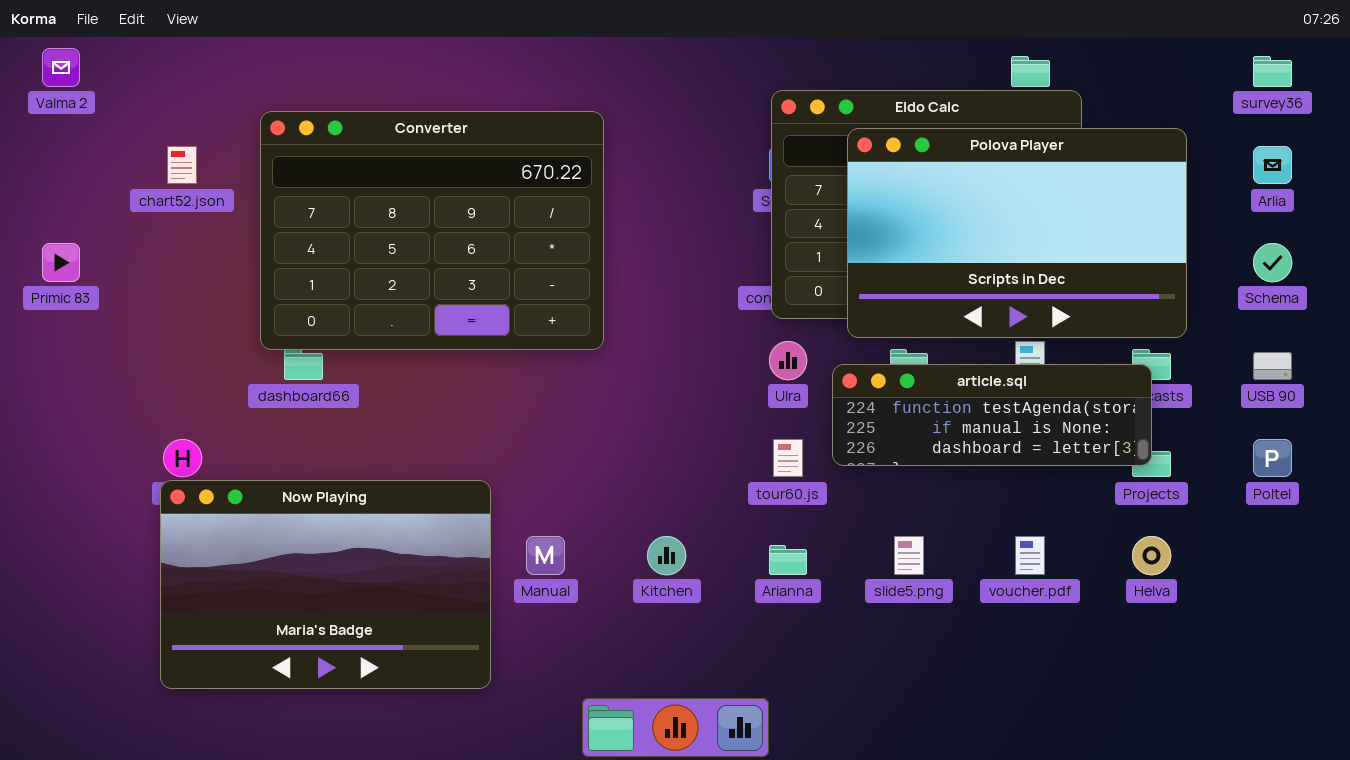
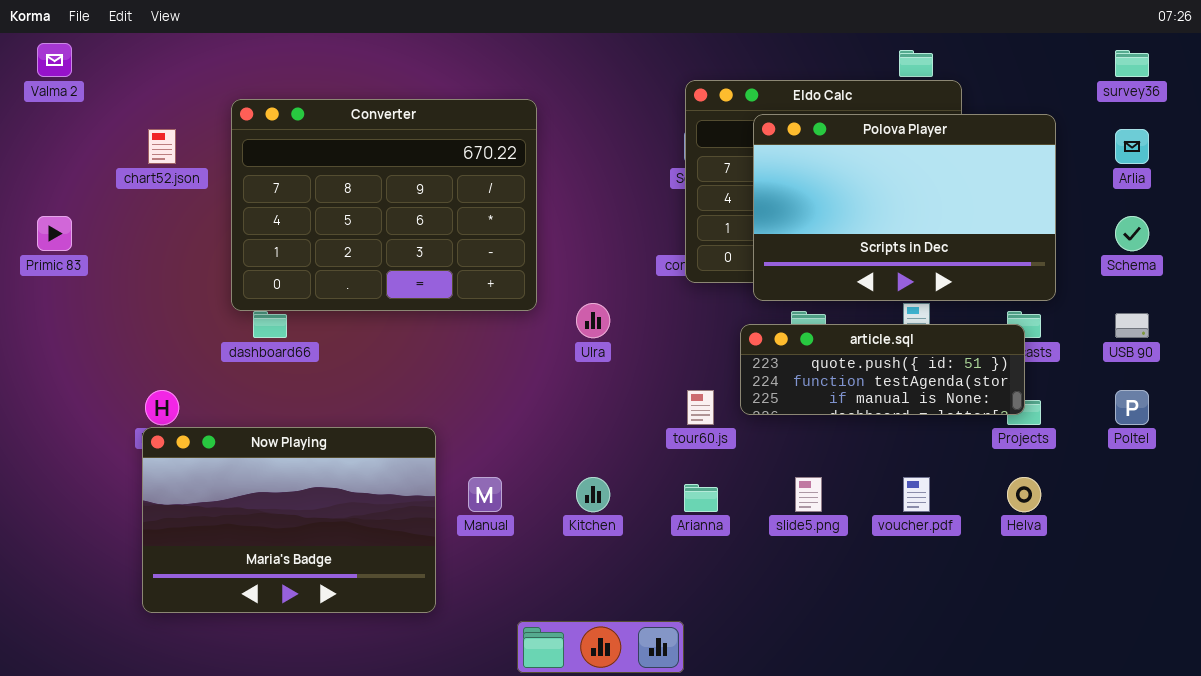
Ulra: [769,341,807,380] -> [576,303,610,338], moved
article.sql: [832,364,1152,466] -> [740,324,1025,415], scrolled up 1 row

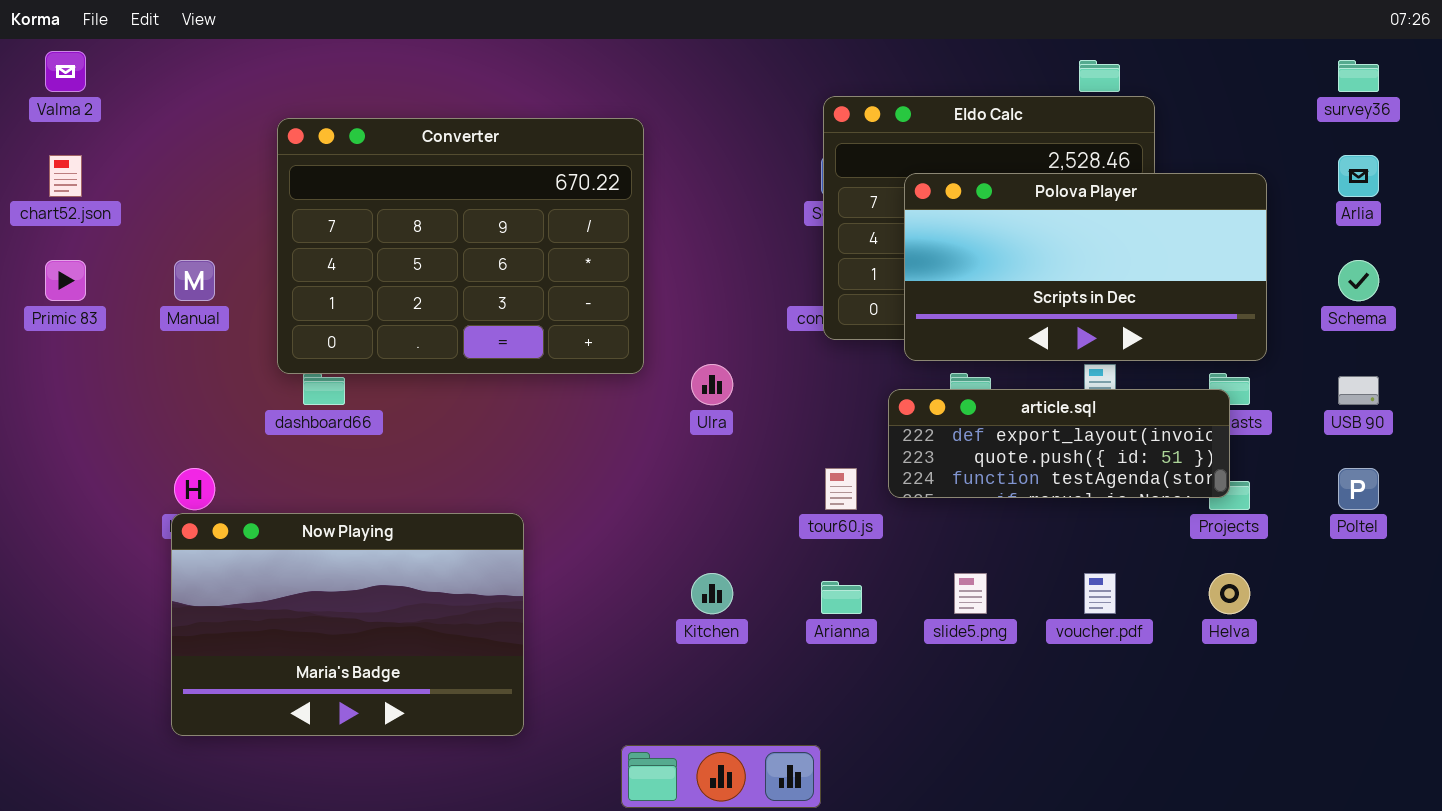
Polova Player: [753,114,1056,301] -> [904,173,1267,361], resized
chart52.json: [148,129,176,164] -> [49,155,82,197], moved
article.sql: [740,324,1025,415] -> [888,389,1230,498], scrolled up 1 row
Manual: [468,477,502,512] -> [174,260,215,301], moved

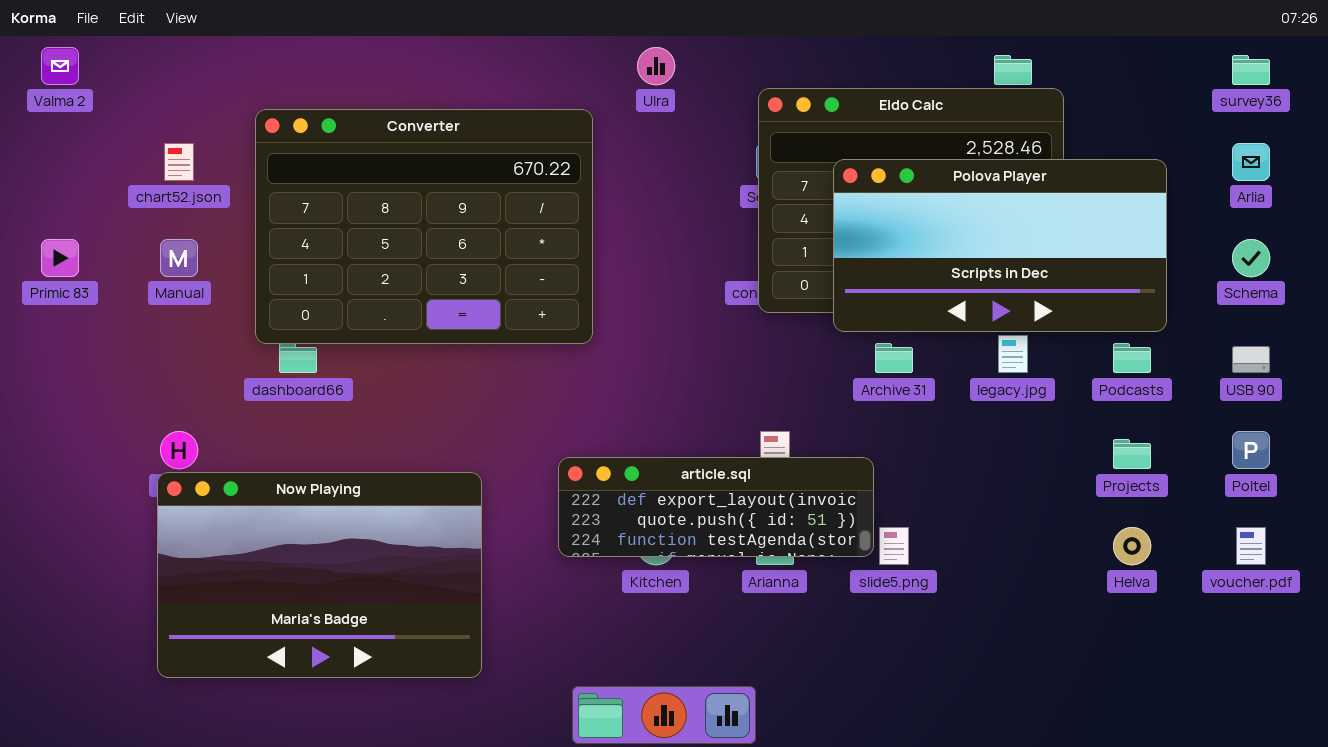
chart52.json: [49,155,82,197] -> [164,143,194,181], moved
Ulra: [691,364,733,405] -> [637,47,675,85], moved
article.sql: [888,389,1230,498] -> [558,457,874,557], moved
voucher.pdf: [1084,573,1116,614] -> [1236,527,1266,565], moved

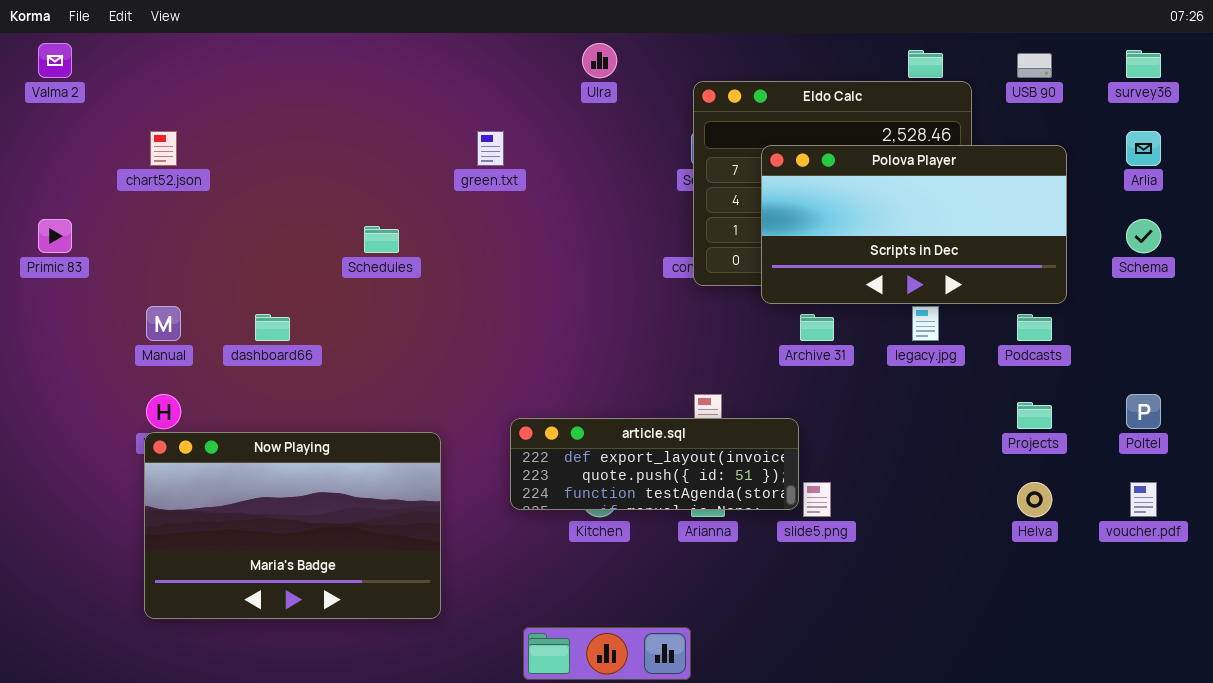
Converter: [255,109,593,344] -> none, closed
Manual: [160,239,198,277] -> [146,306,181,341], moved
USB 90: [1232,346,1270,373] -> [1017,53,1052,78], moved

